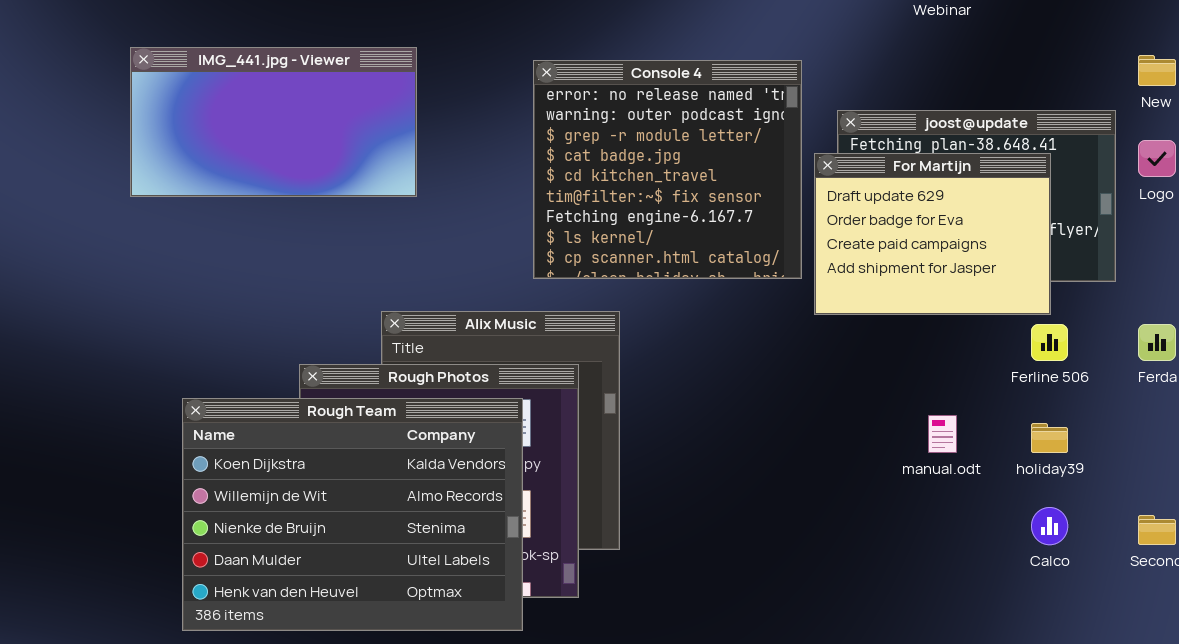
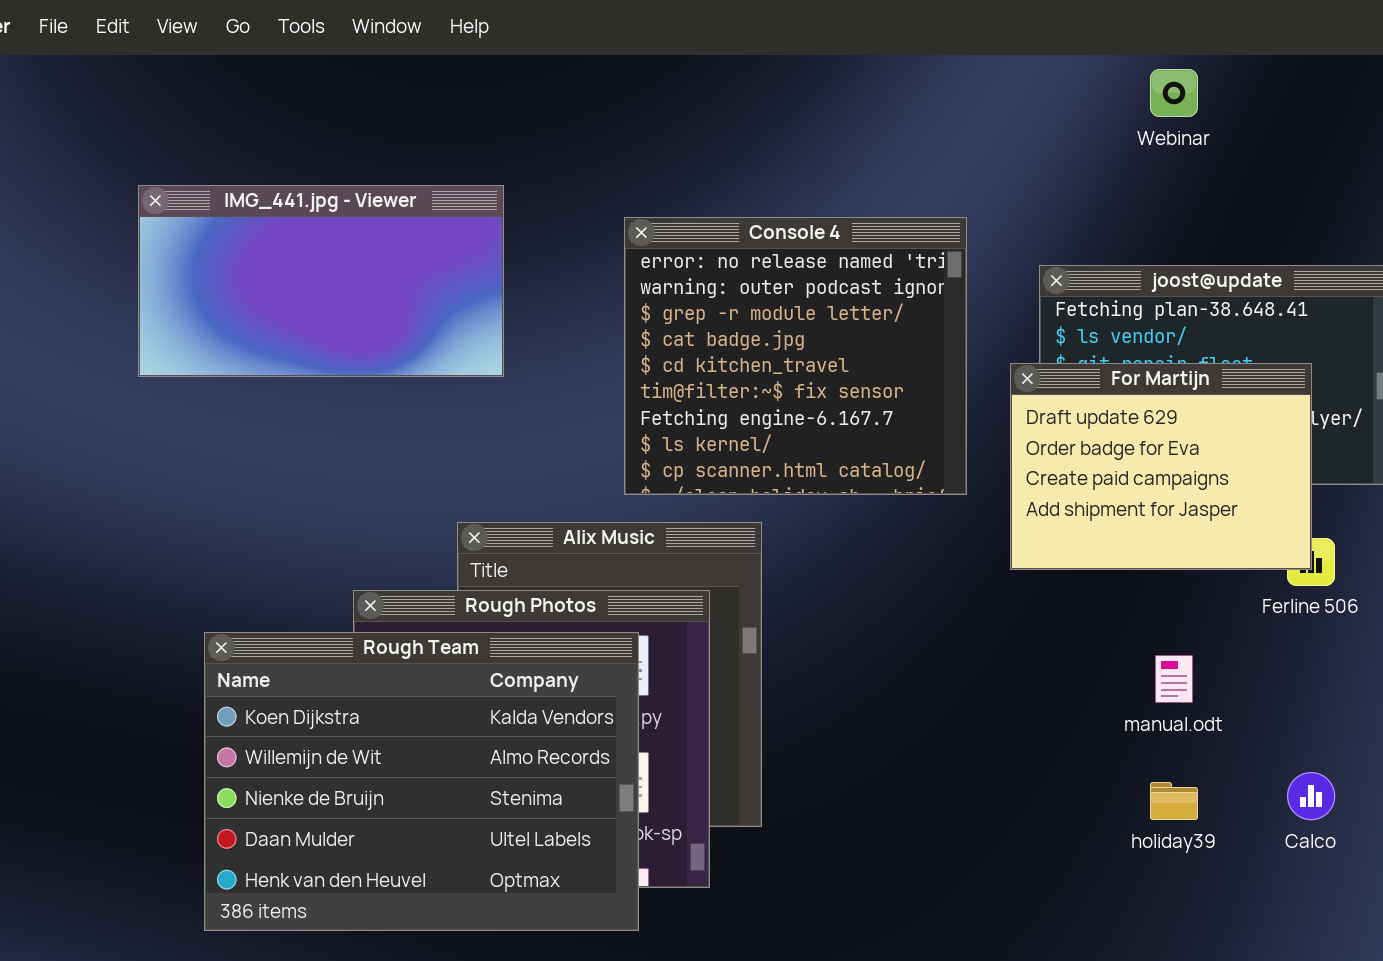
Console 4: [533,60,802,279] -> [624,217,967,495], moved
For Martijn: [814,153,1051,315] -> [1010,363,1312,570], moved
holiday39: [1031,423,1068,453] -> [1150,782,1198,820], moved

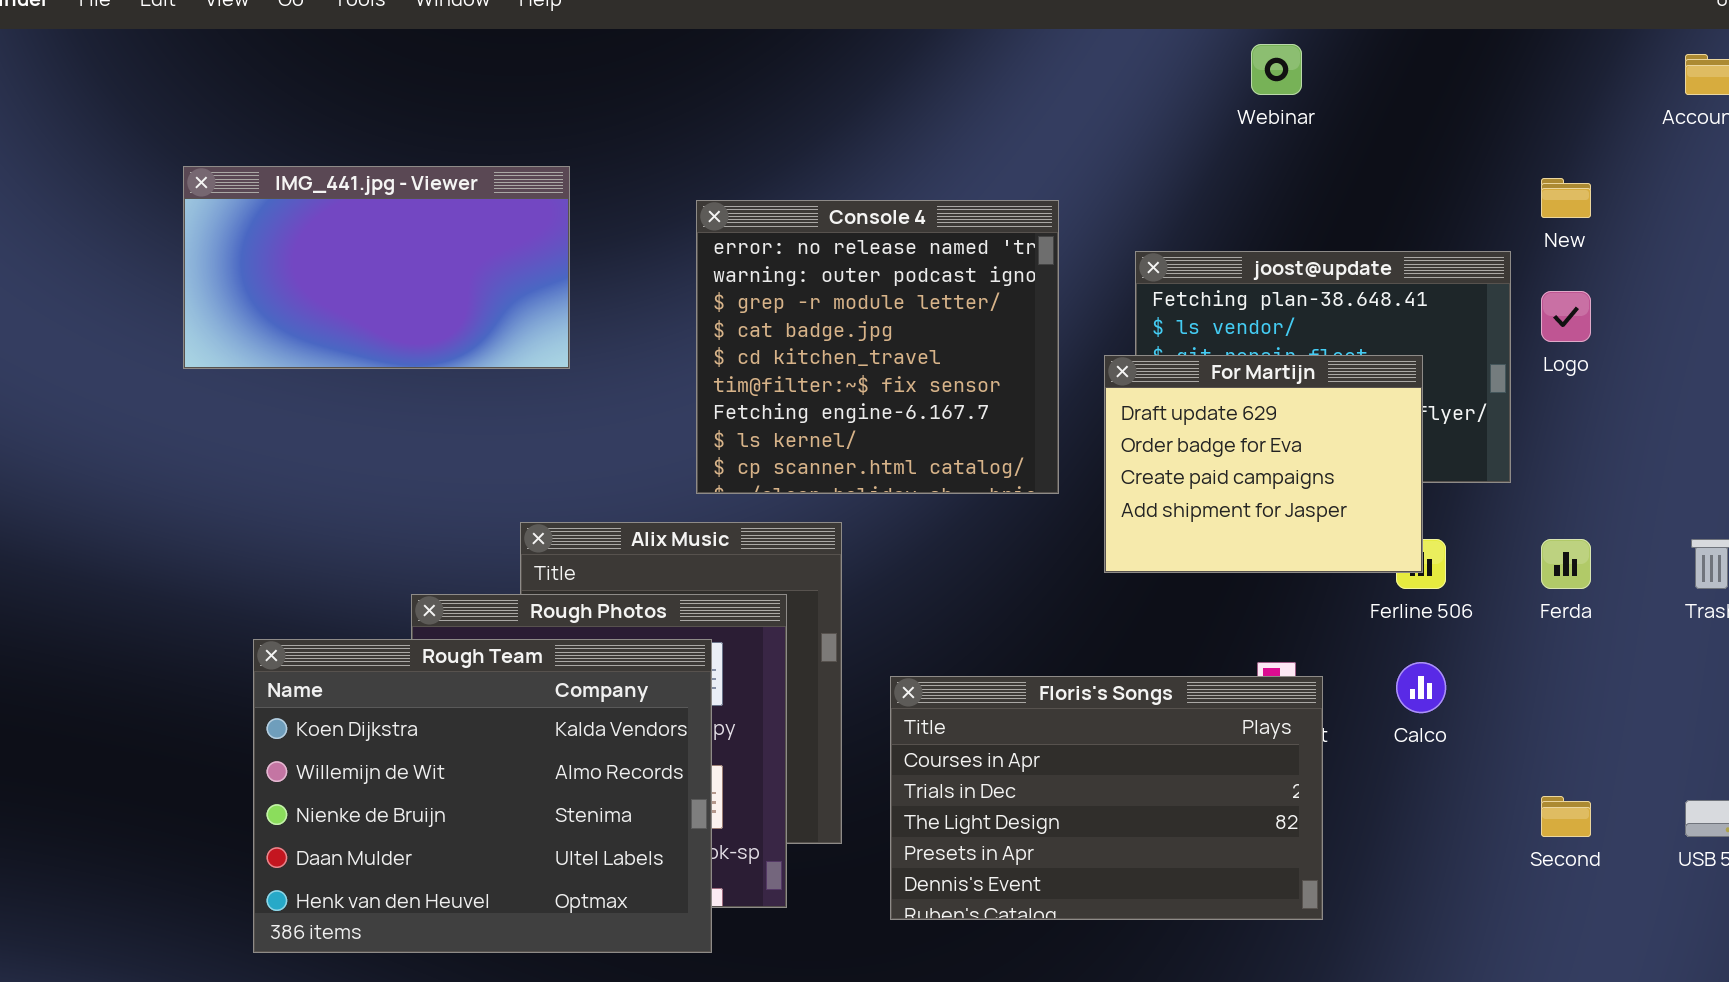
Floris's Songs: none -> [890,676,1323,920], opened
Calco: [1287,772,1335,820] -> [1396,662,1446,713], moved

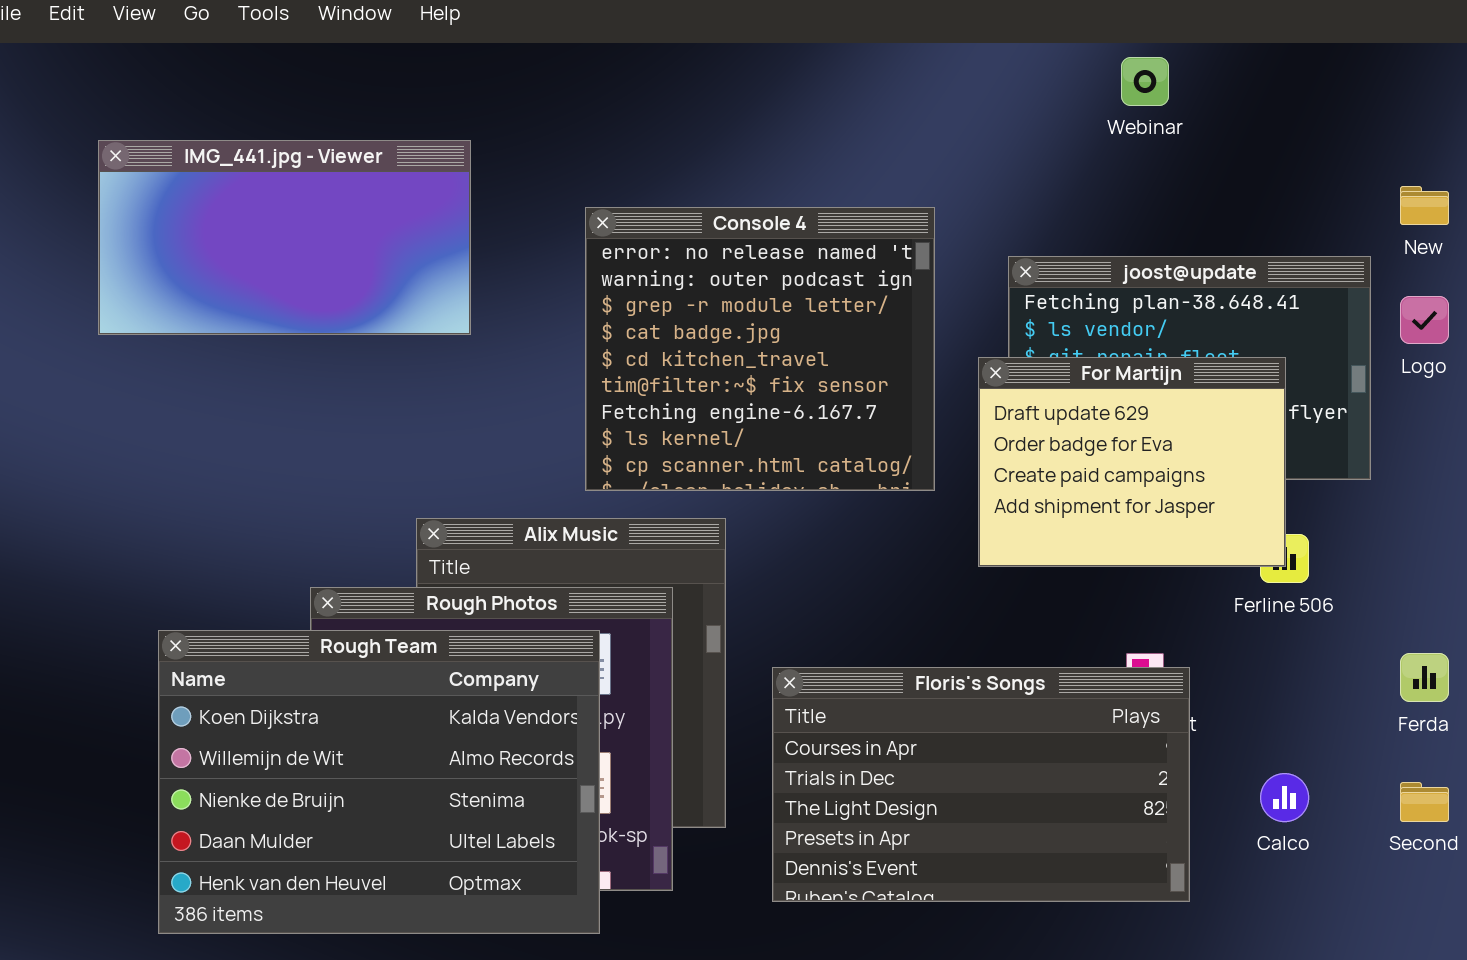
IMG_441.jpg - Viewer: [183,166,570,369] -> [98,140,471,335], moved
Ferda: [1541,539,1591,589] -> [1400,653,1449,702], moved
Calco: [1396,662,1446,713] -> [1260,773,1309,822], moved

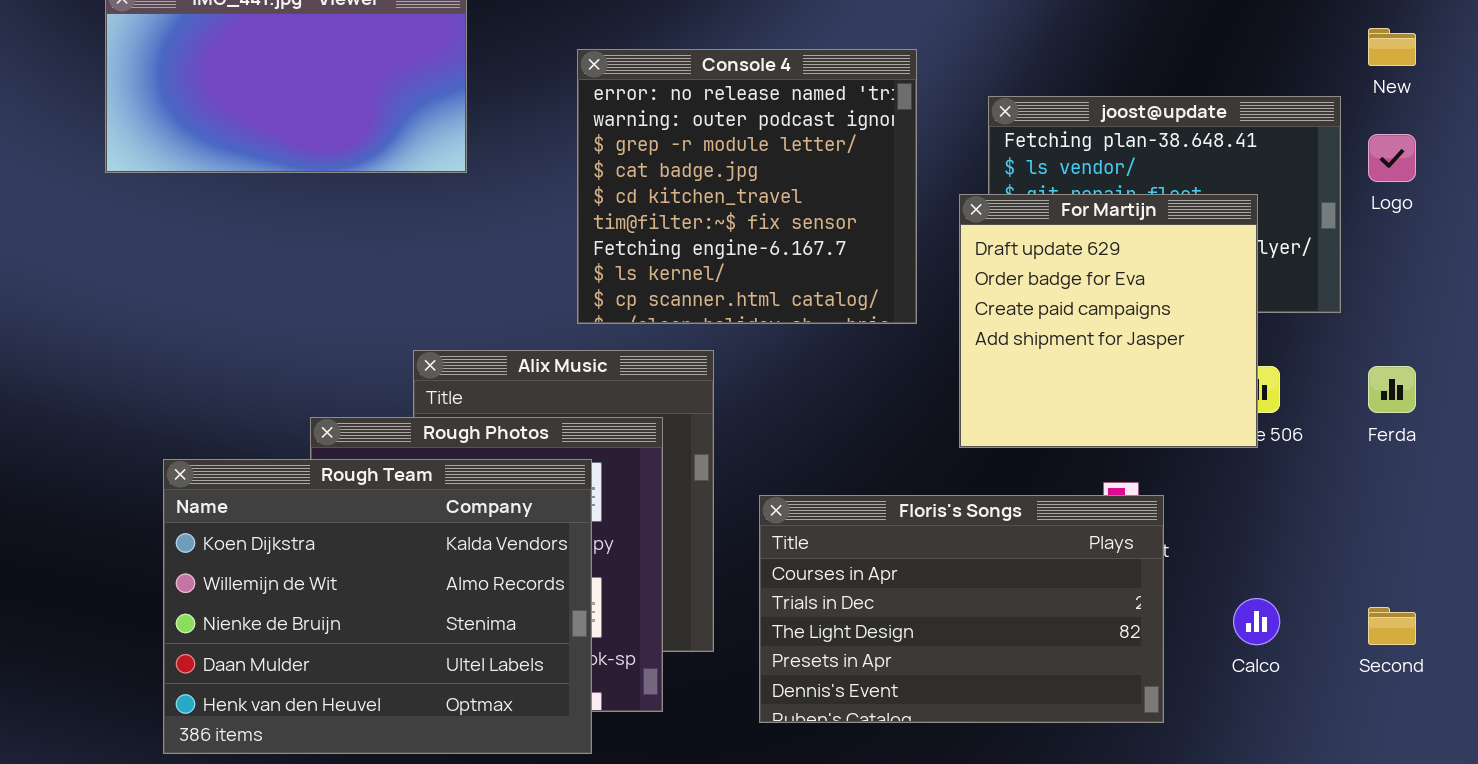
For Martijn: [978,357,1286,567] -> [959,194,1258,448], resized
Ferda: [1400,653,1449,702] -> [1368,366,1416,413], moved

